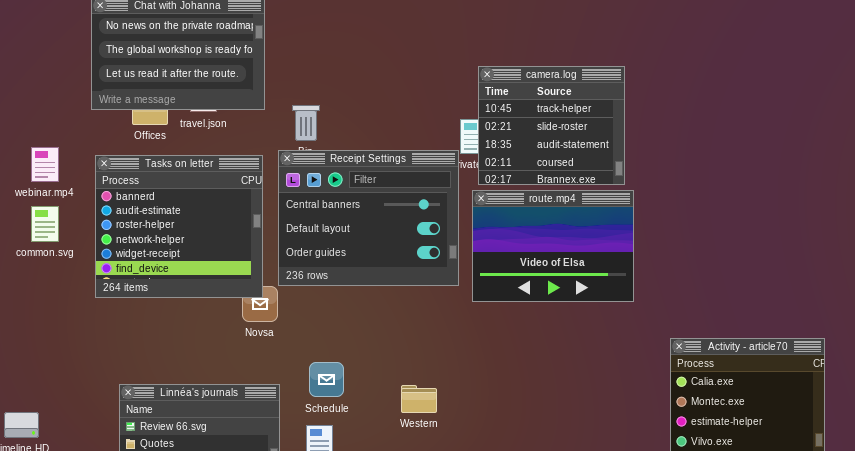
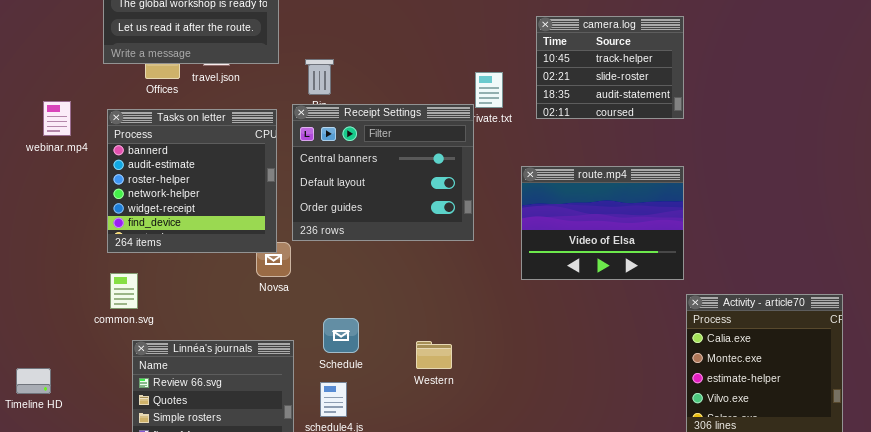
camera.log: [478,66,625,185] -> [536,16,684,119], moved, resized
route.mp4: [472,190,634,302] -> [521,166,684,280], moved
common.svg: [31,206,59,242] -> [110,273,138,309], moved

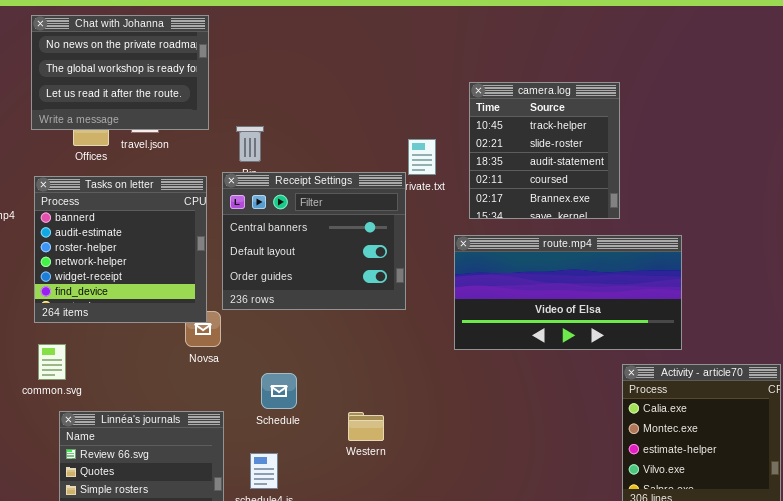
camera.log: [536,16,684,119] -> [469,82,620,219], resized
route.mp4: [521,166,684,280] -> [454,235,682,350], resized
Schedule: [323,318,359,353] -> [261,373,297,409], moved

